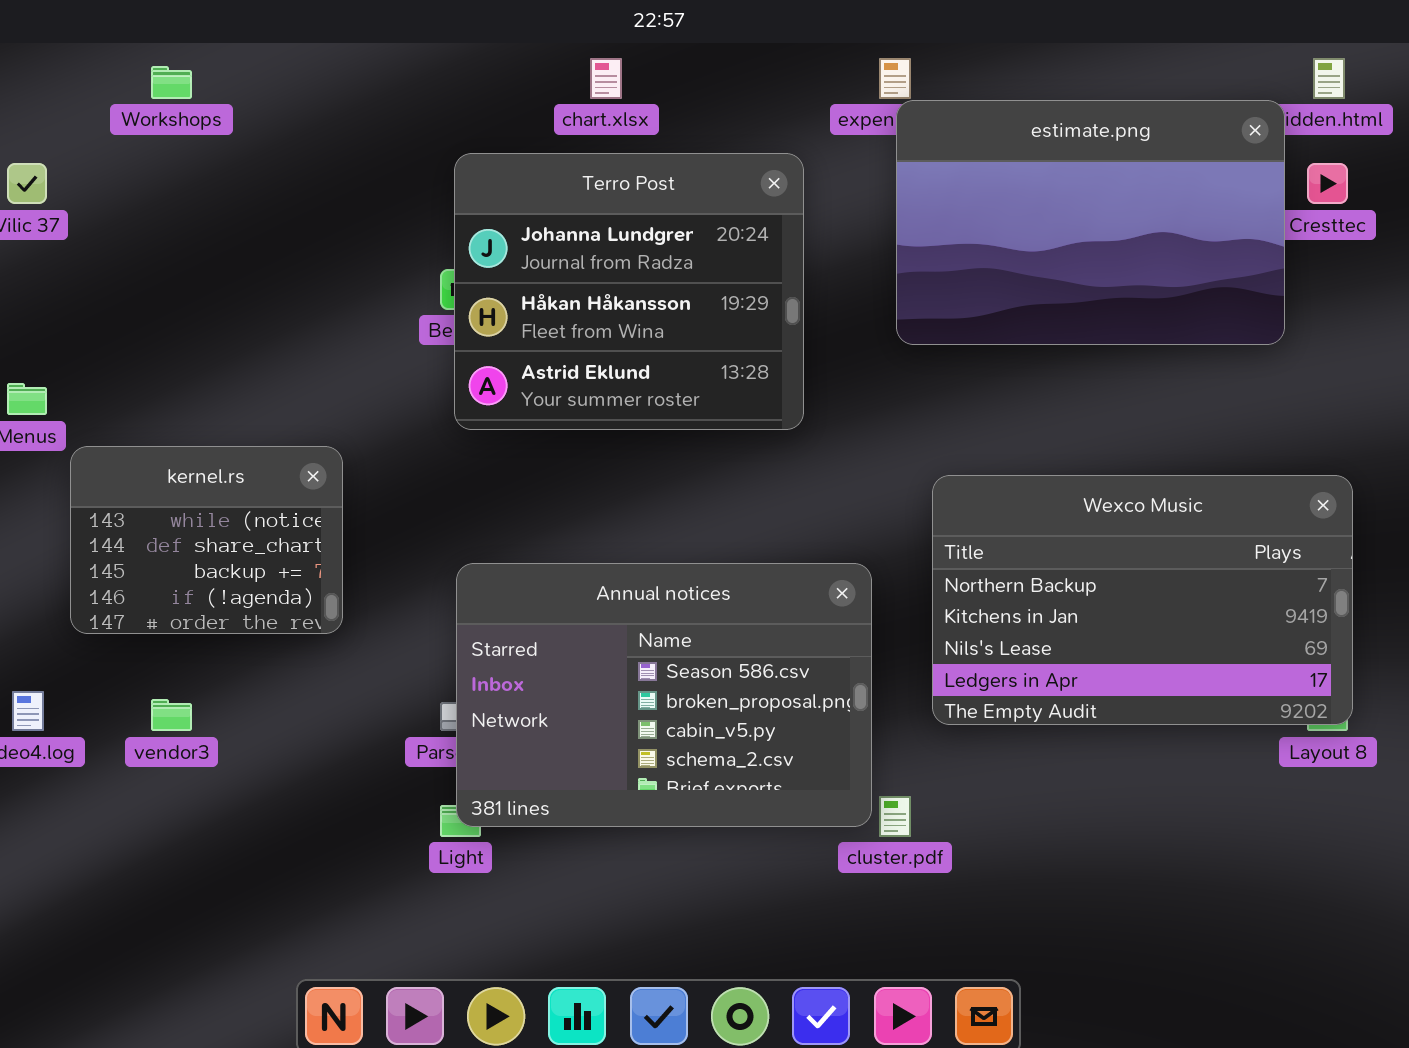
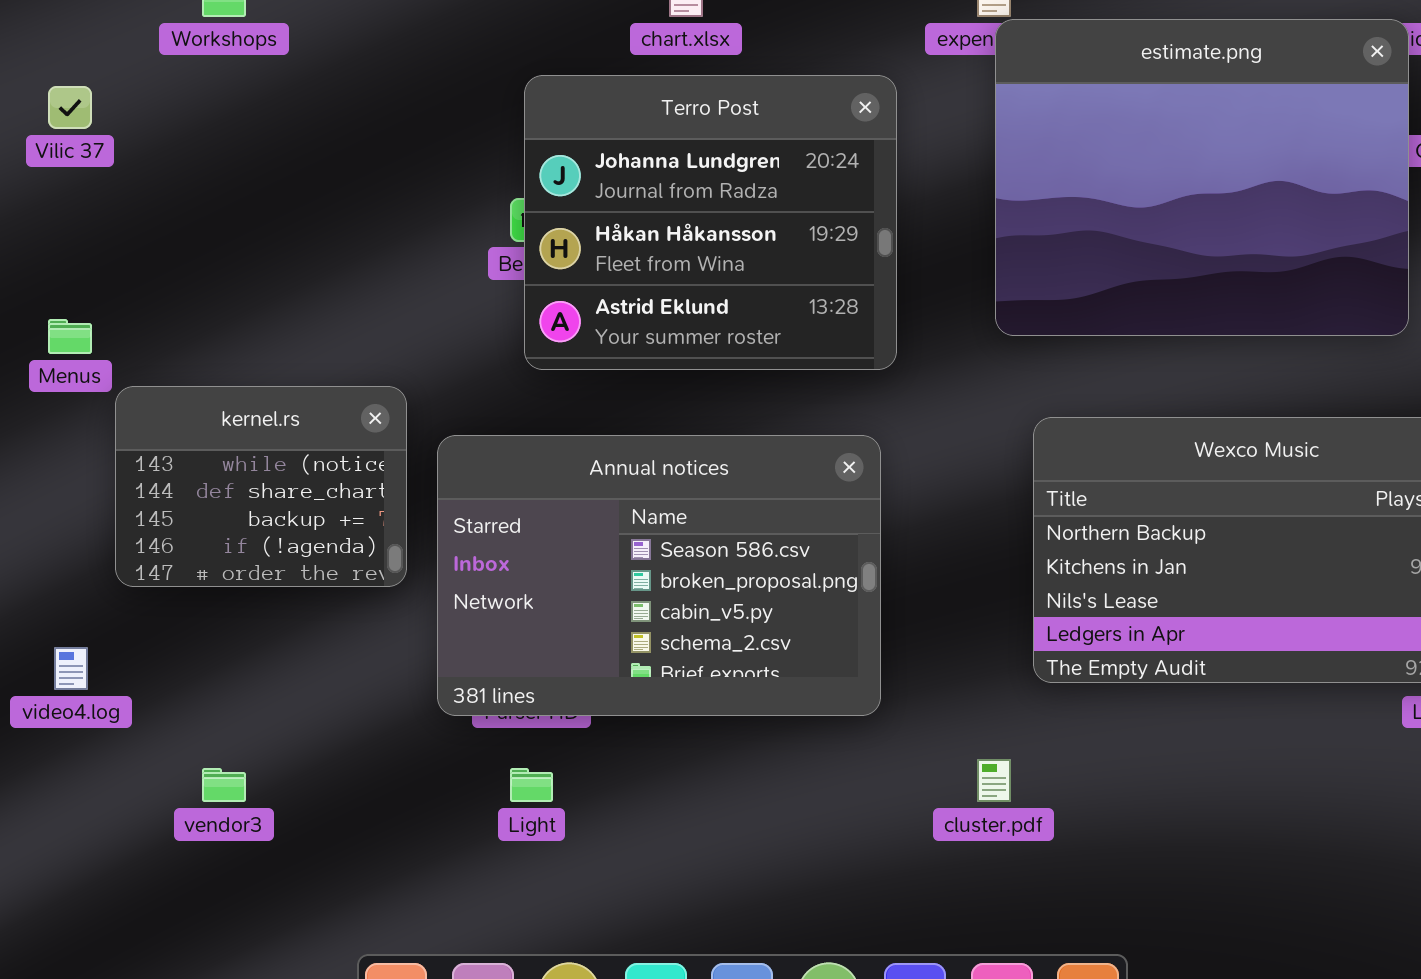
estimate.png: [896,100,1285,345] -> [995,19,1409,336], resized
Annual notices: [456,563,872,827] -> [437,435,881,716], moved
vendor3: [151,699,192,731] -> [202,768,246,802], moved

